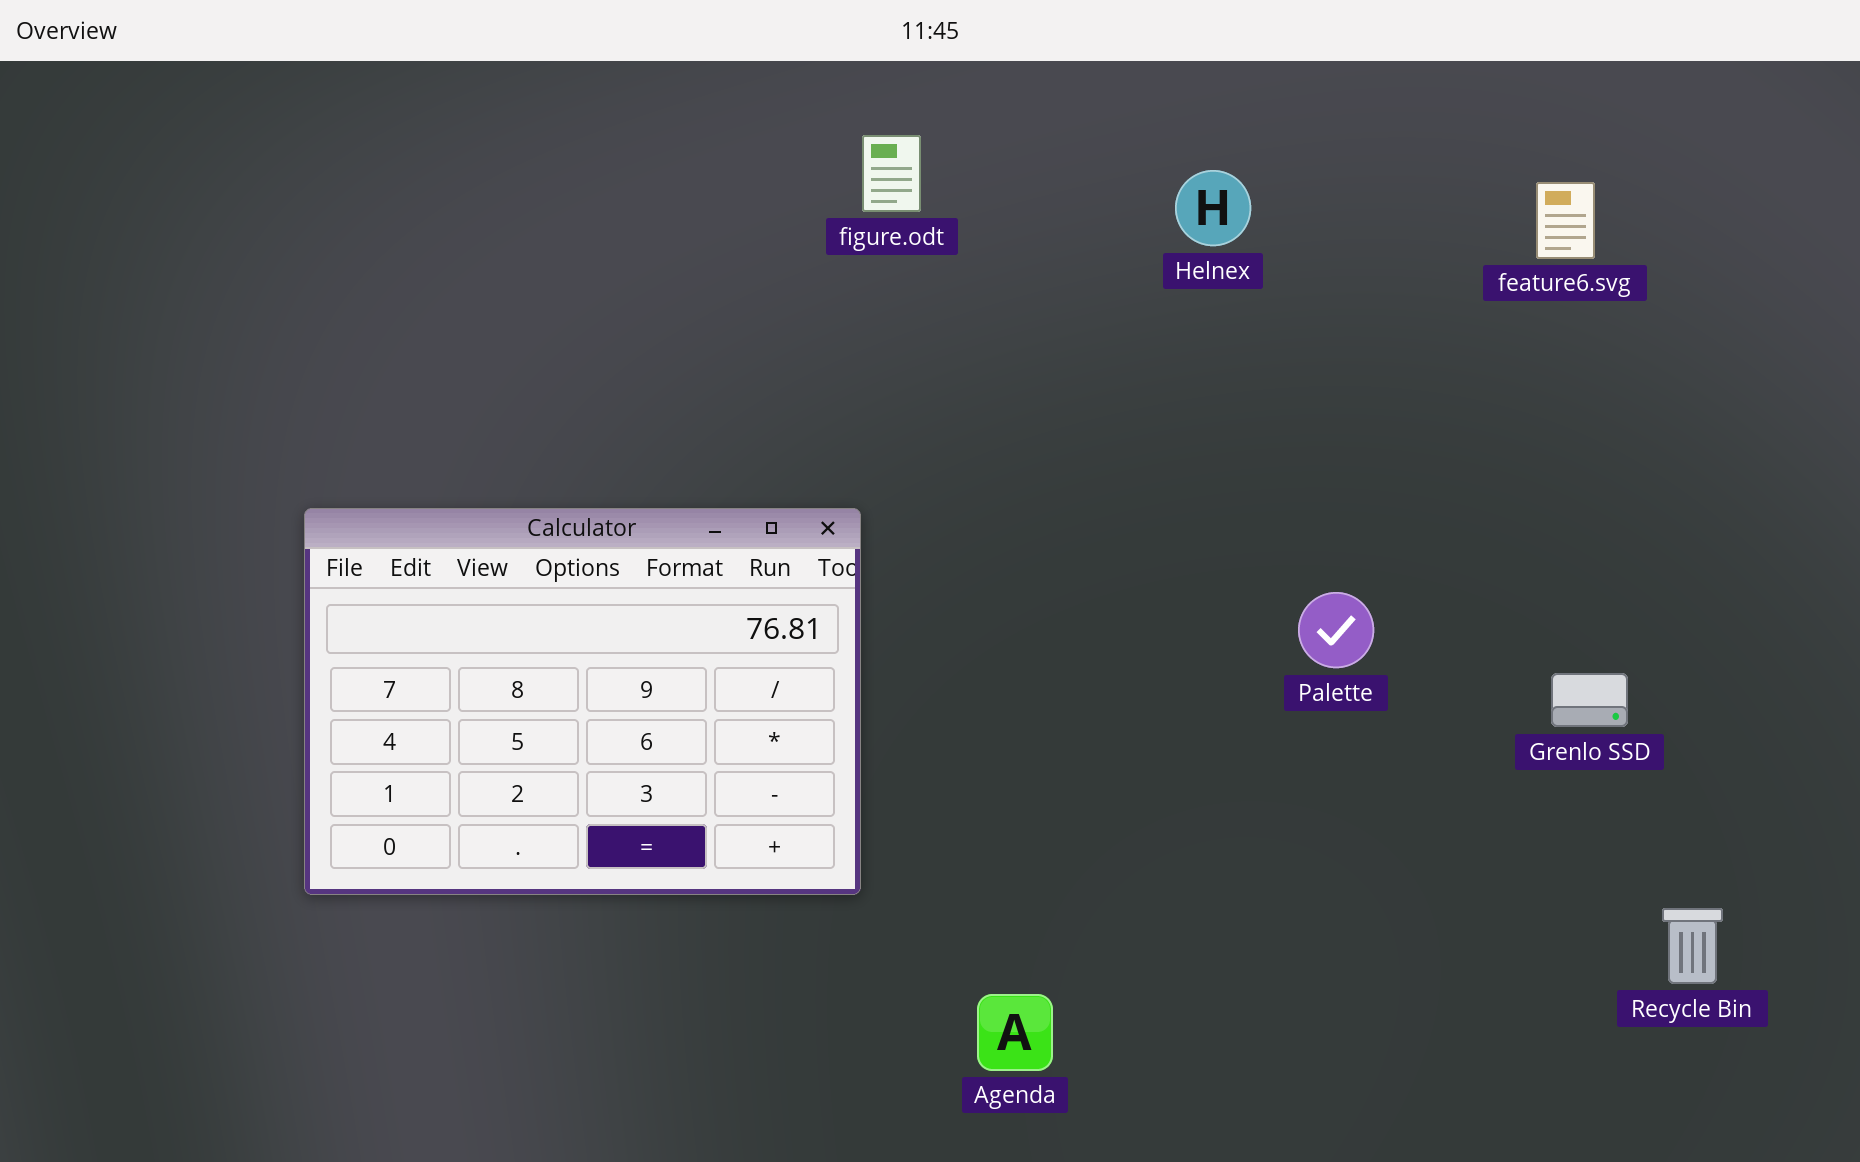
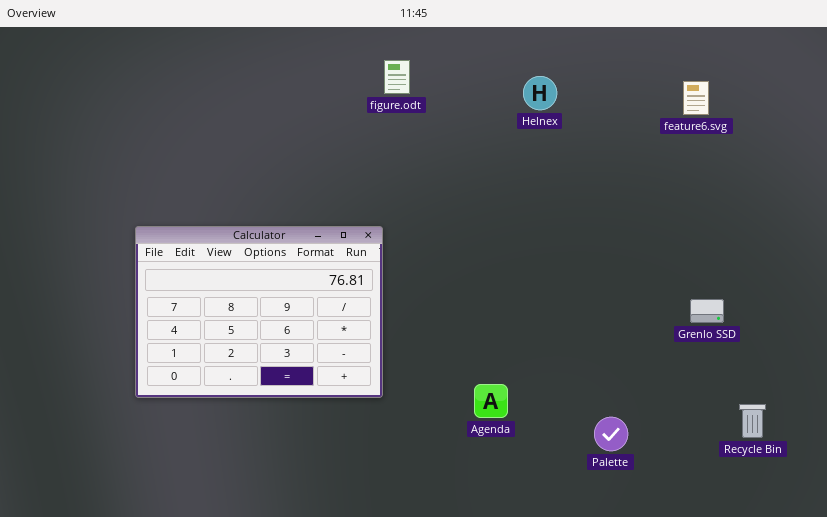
Palette: [1298,592,1374,668] -> [594,417,628,451], moved
Agenda: [977,994,1053,1071] -> [474,384,508,418], moved

